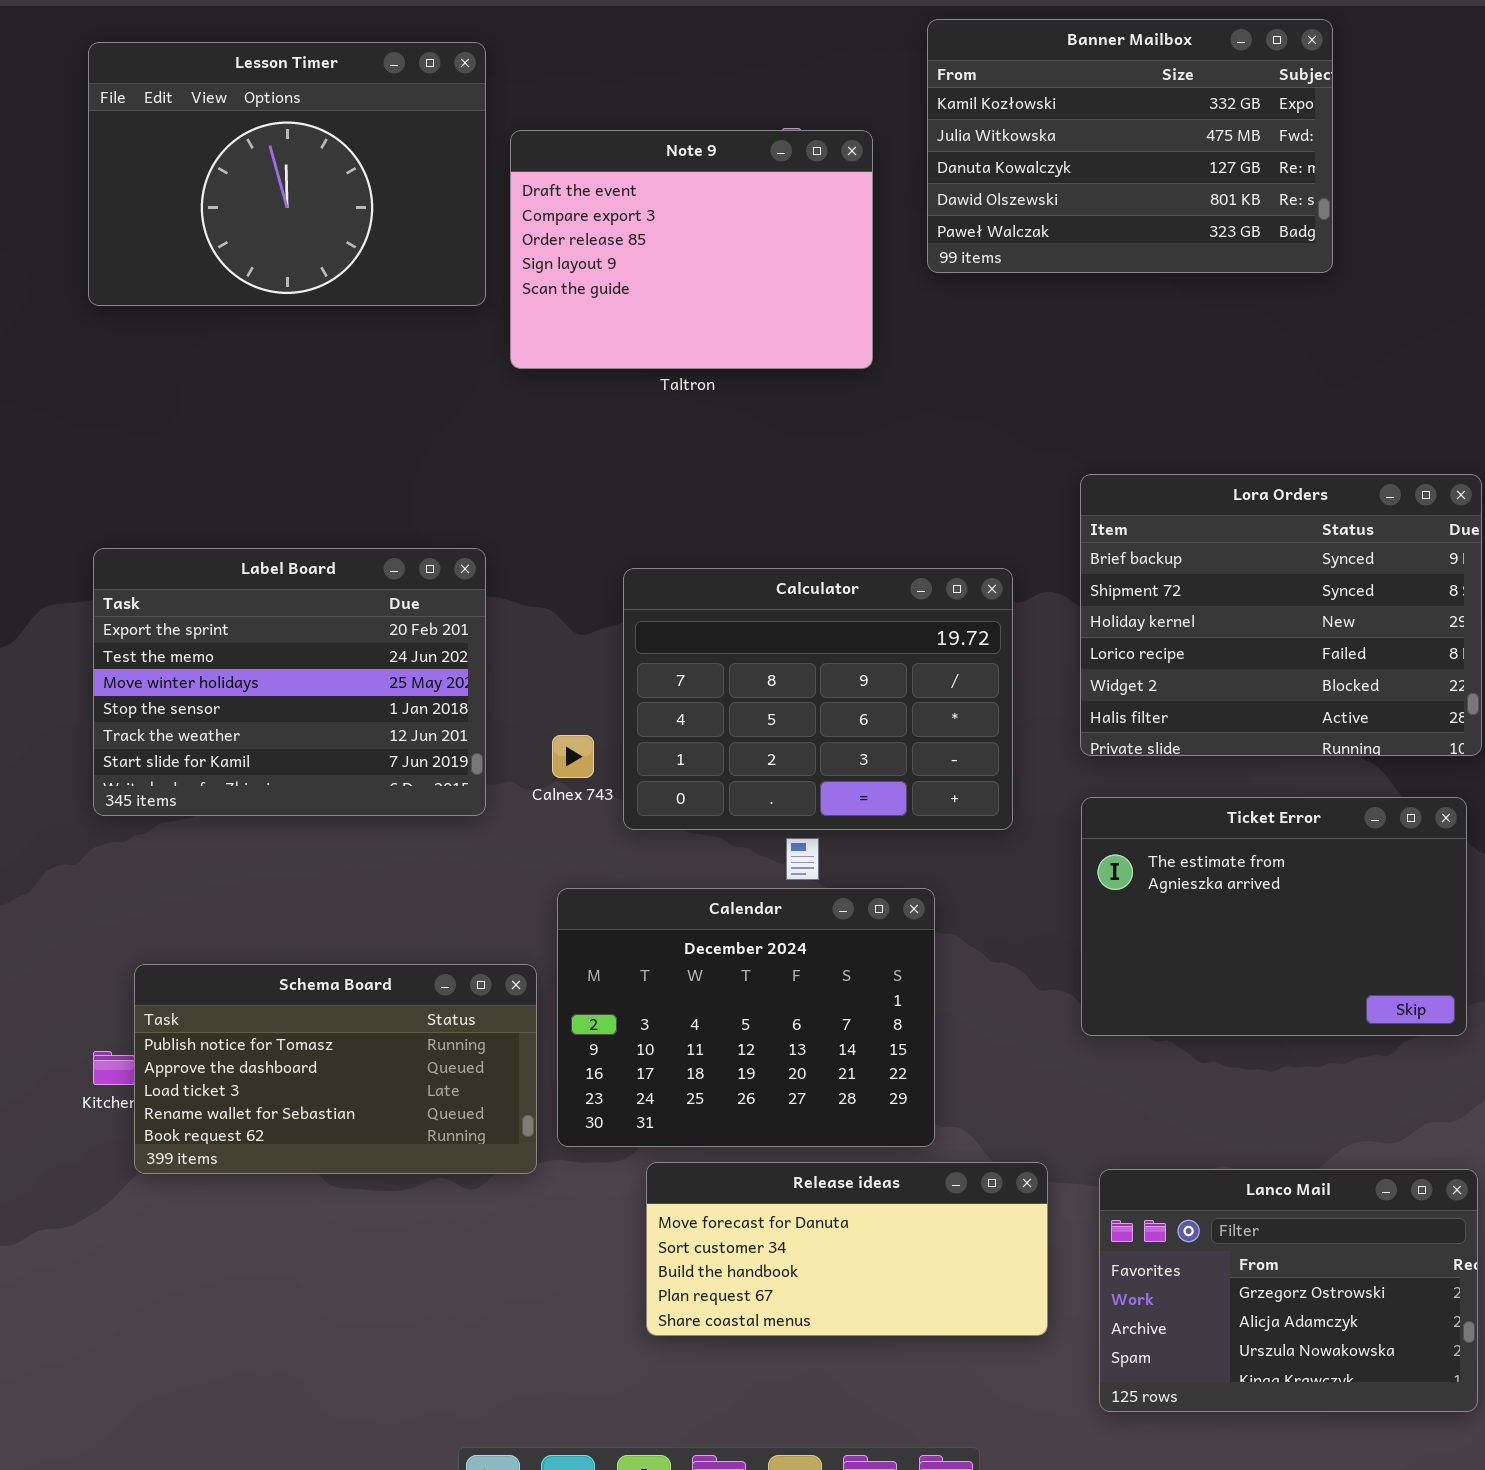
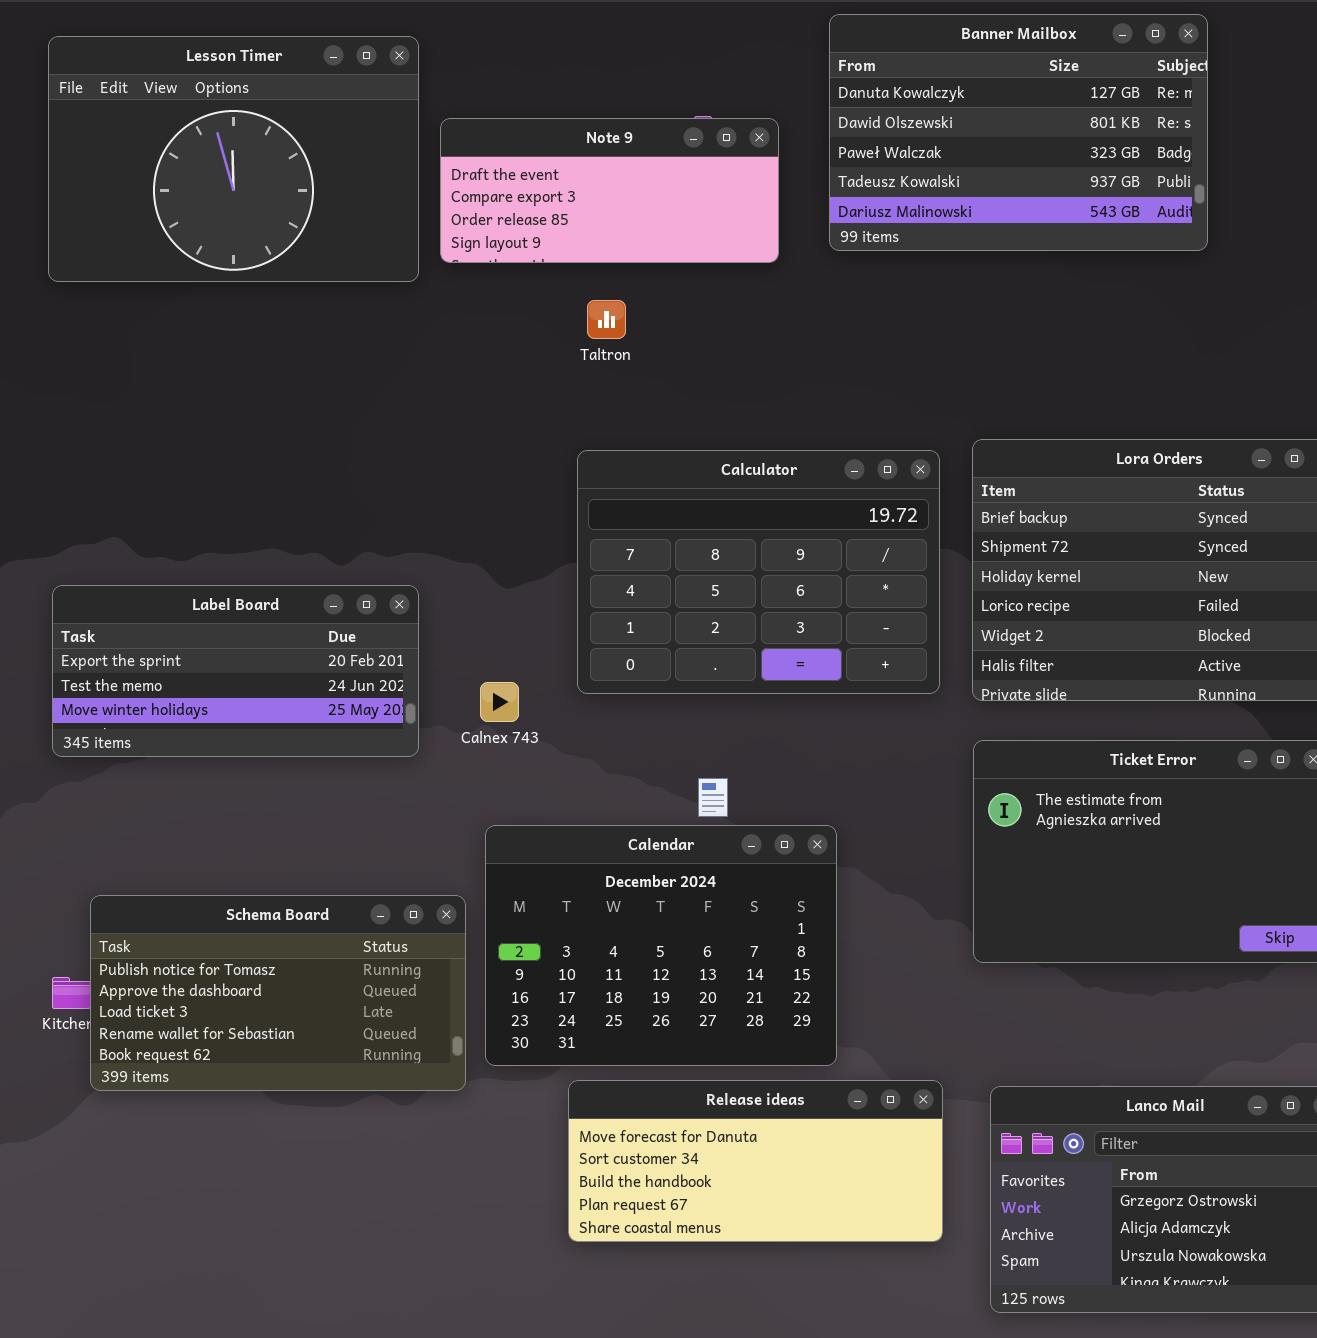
Banner Mailbox: [927,19,1333,273] -> [829,14,1208,251], scrolled down 2 rows
Note 9: [510,130,873,369] -> [440,118,779,263], resized
Label Board: [93,548,486,816] -> [52,585,419,757], resized
Calculator: [623,568,1013,830] -> [577,450,940,694], moved

